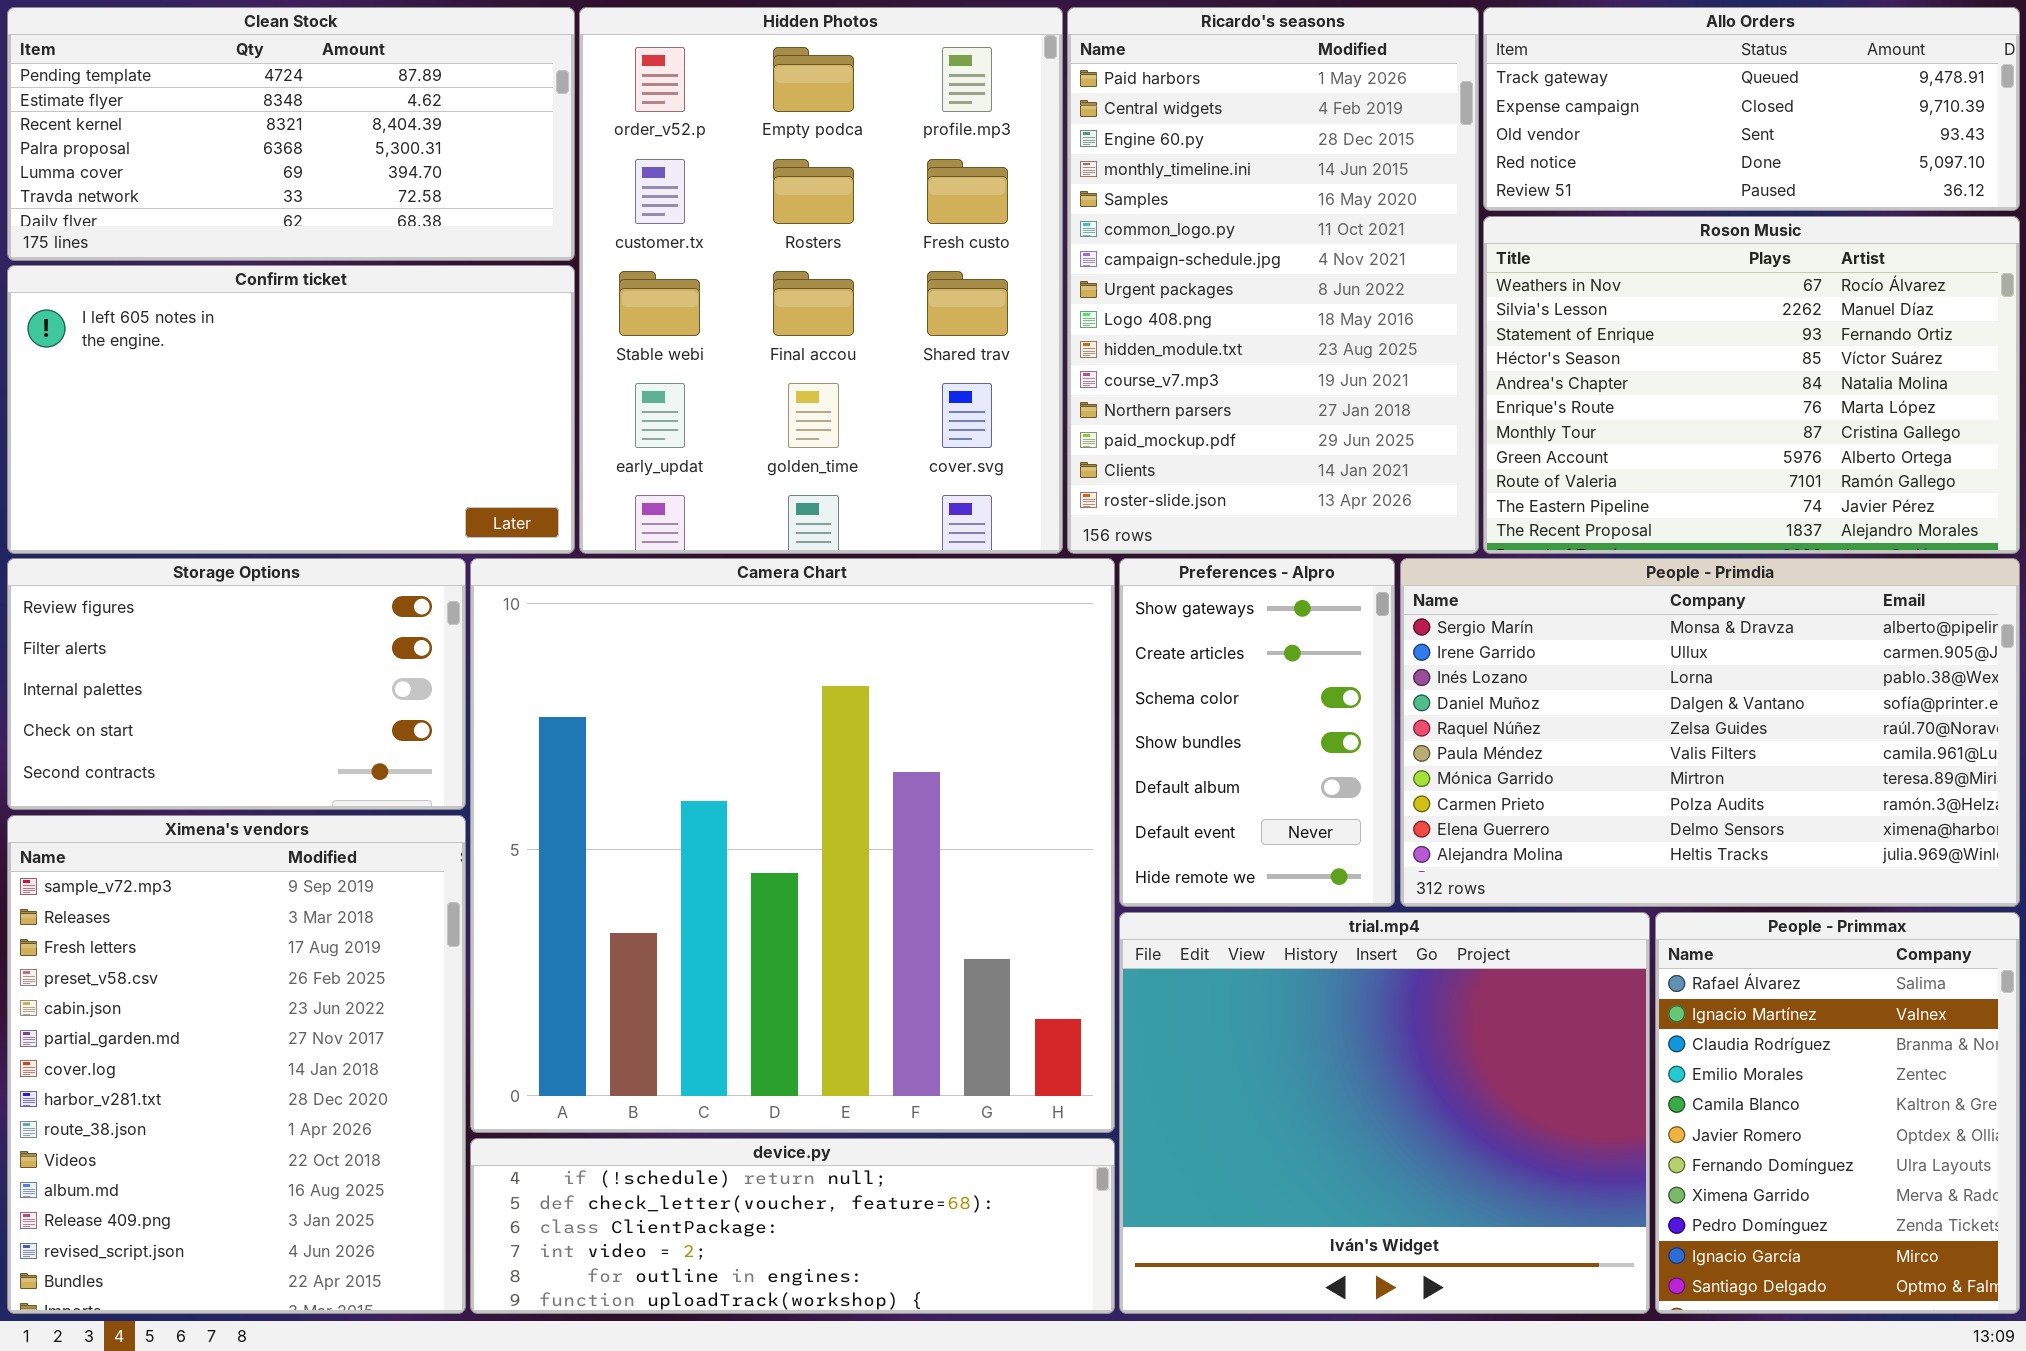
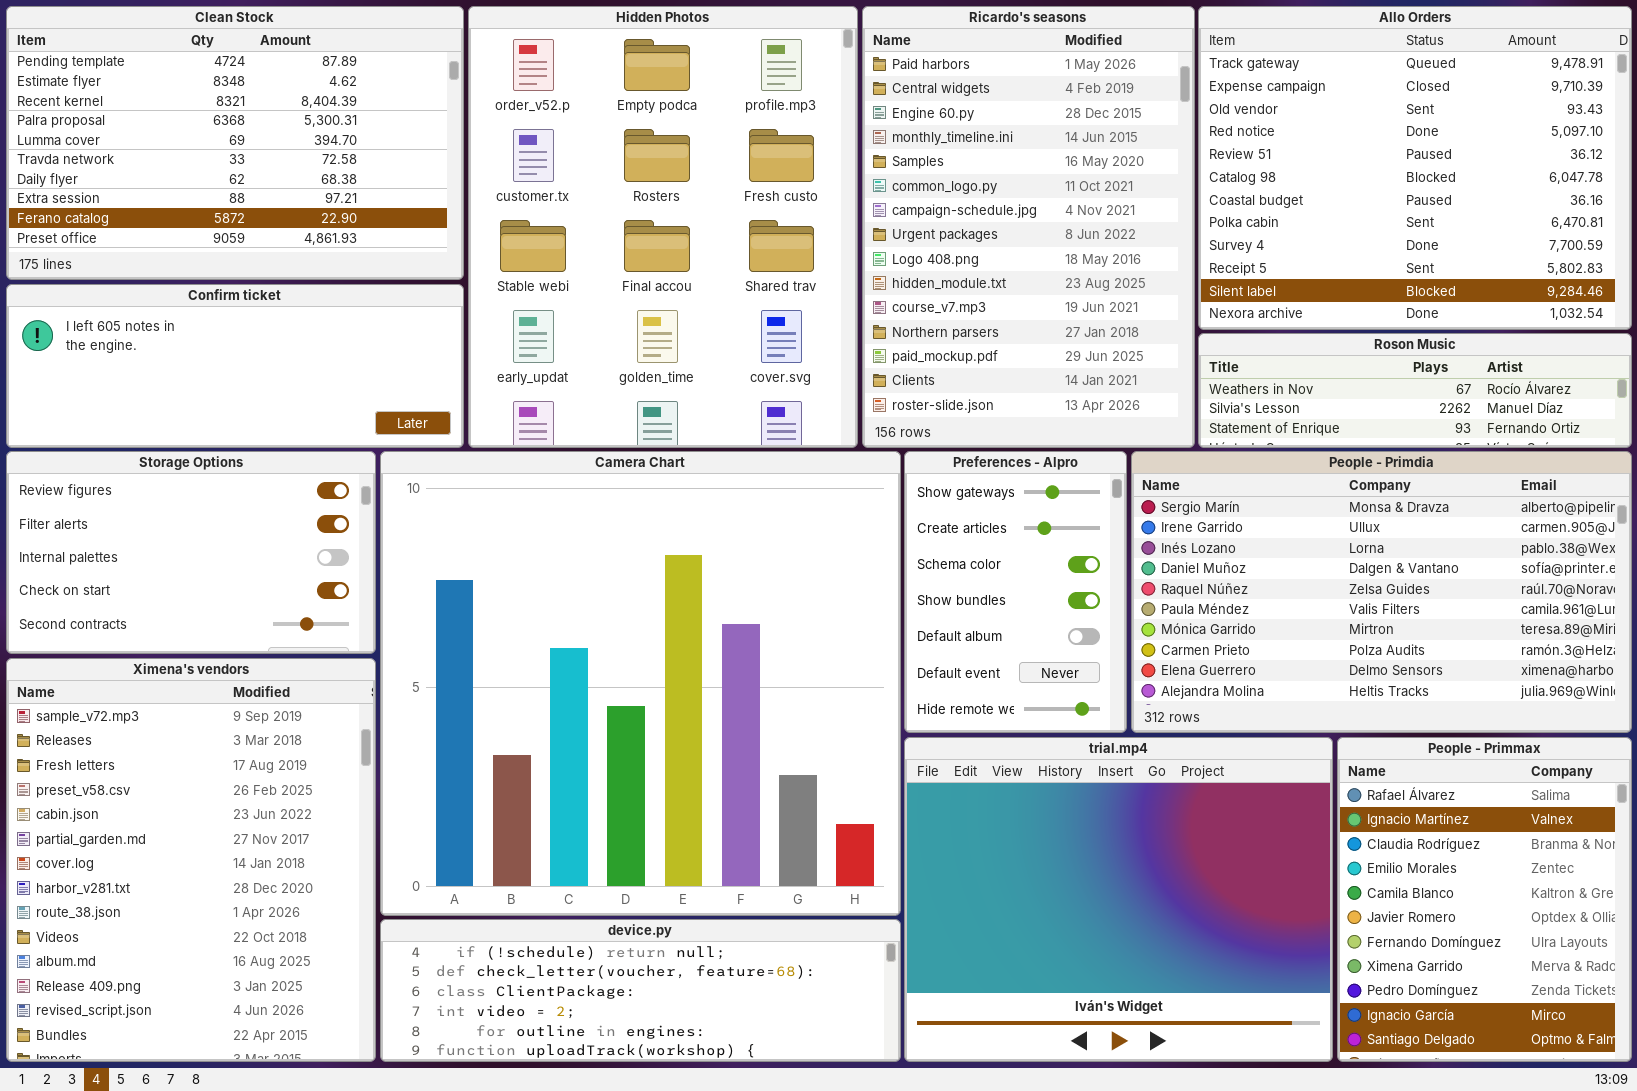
Clean Stock: [7,7,575,261] -> [6,6,464,280], resized
Allo Orders: [1483,7,2020,211] -> [1198,6,1632,330], resized
Roson Music: [1483,216,2020,554] -> [1198,333,1632,448], resized
Confirm ticket: [7,265,575,554] -> [6,284,464,448], resized

